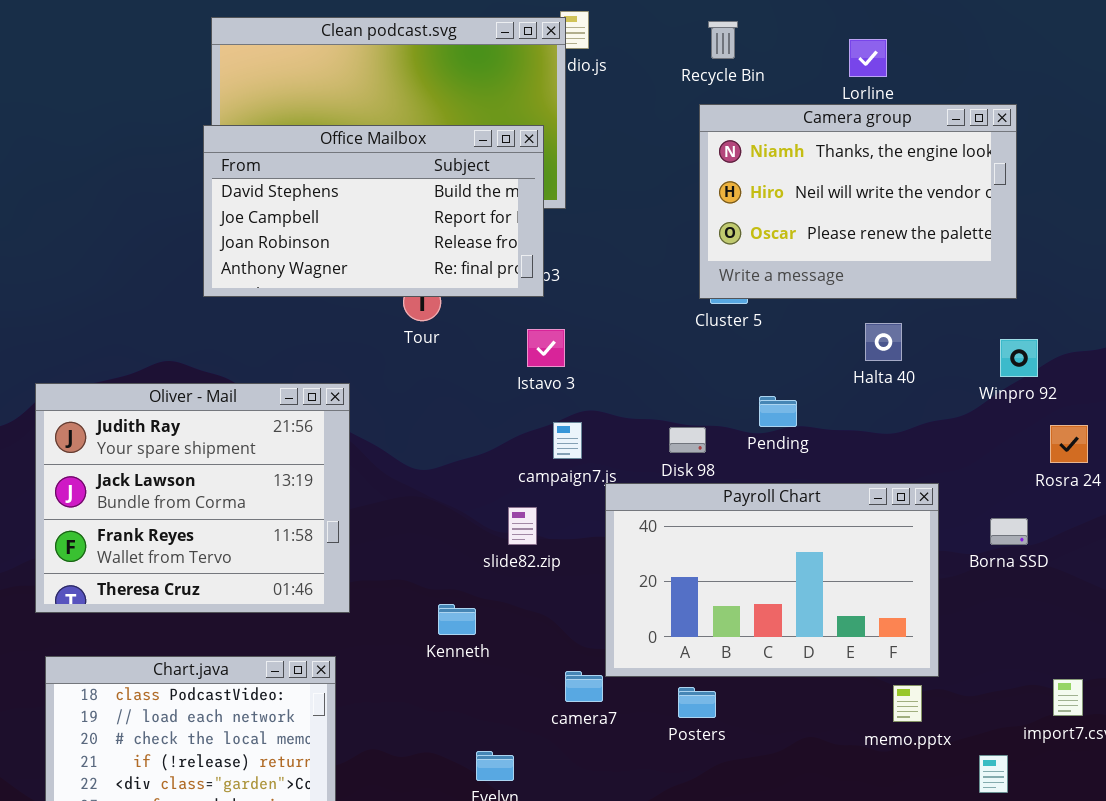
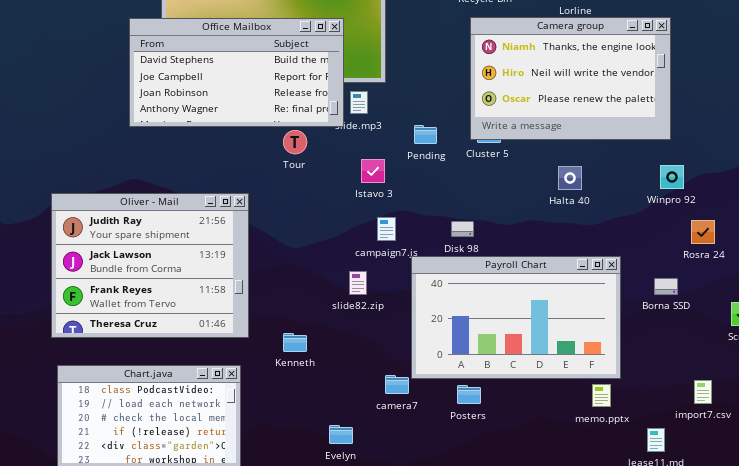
Office Mailbox: [203,125,544,297] -> [129,18,344,127], moved
Halta 40: [865,323,902,361] -> [558,166,582,190], moved
Pending: [759,396,797,427] -> [414,125,437,144], moved
Kenneth: [438,604,476,635] -> [283,333,307,352], moved

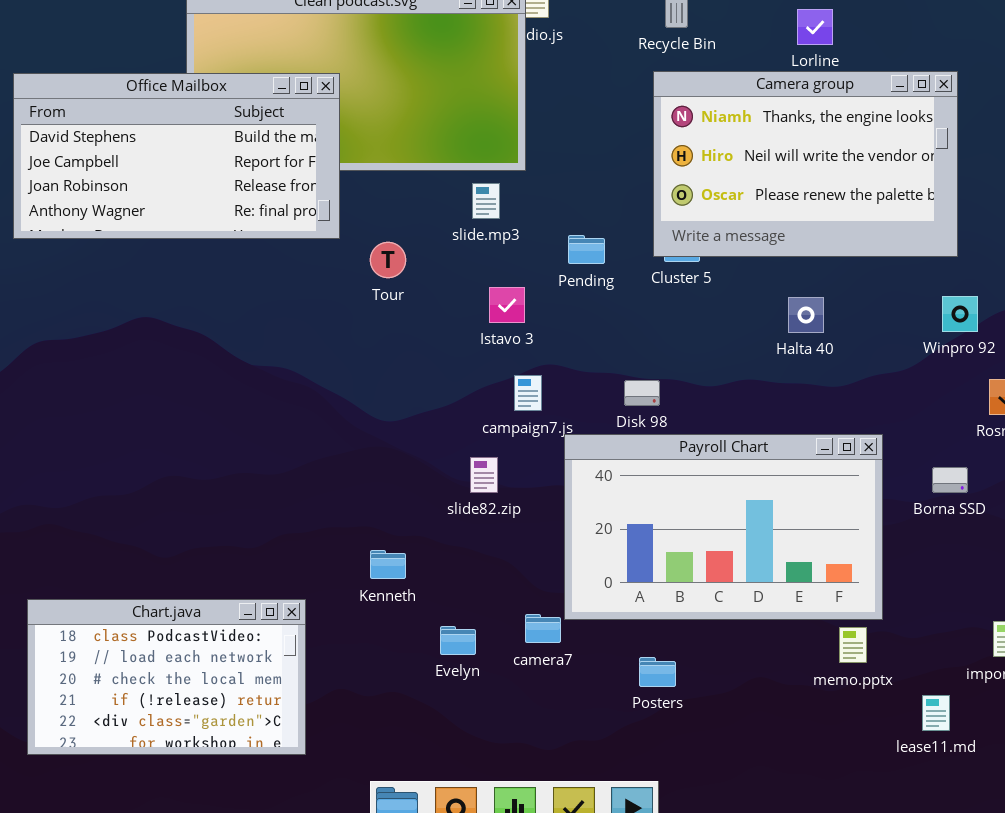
Office Mailbox: [129,18,344,127] -> [13,73,340,239], moved
Oliver - Mail: [51,193,249,338] -> none, closed
Posters: [457,385,481,404] -> [639,657,676,687], moved
Evelyn: [329,425,353,444] -> [440,626,476,655], moved

